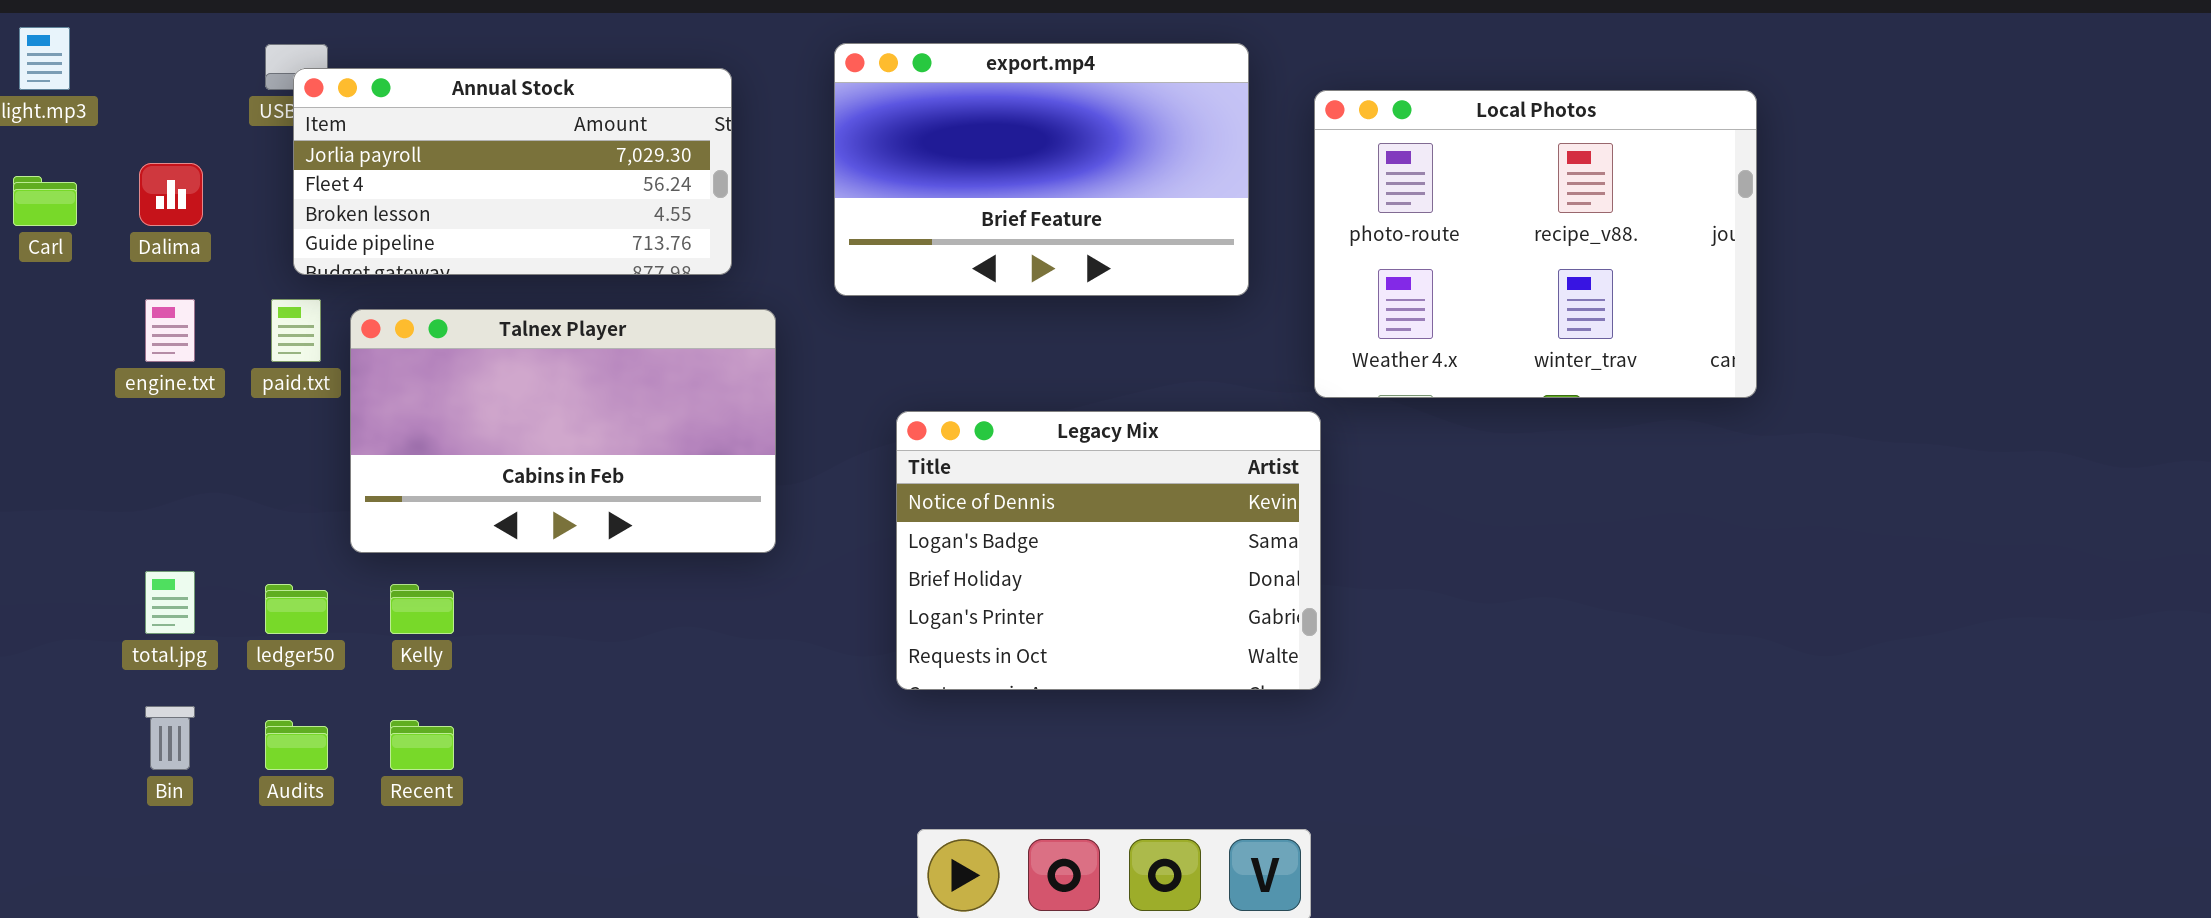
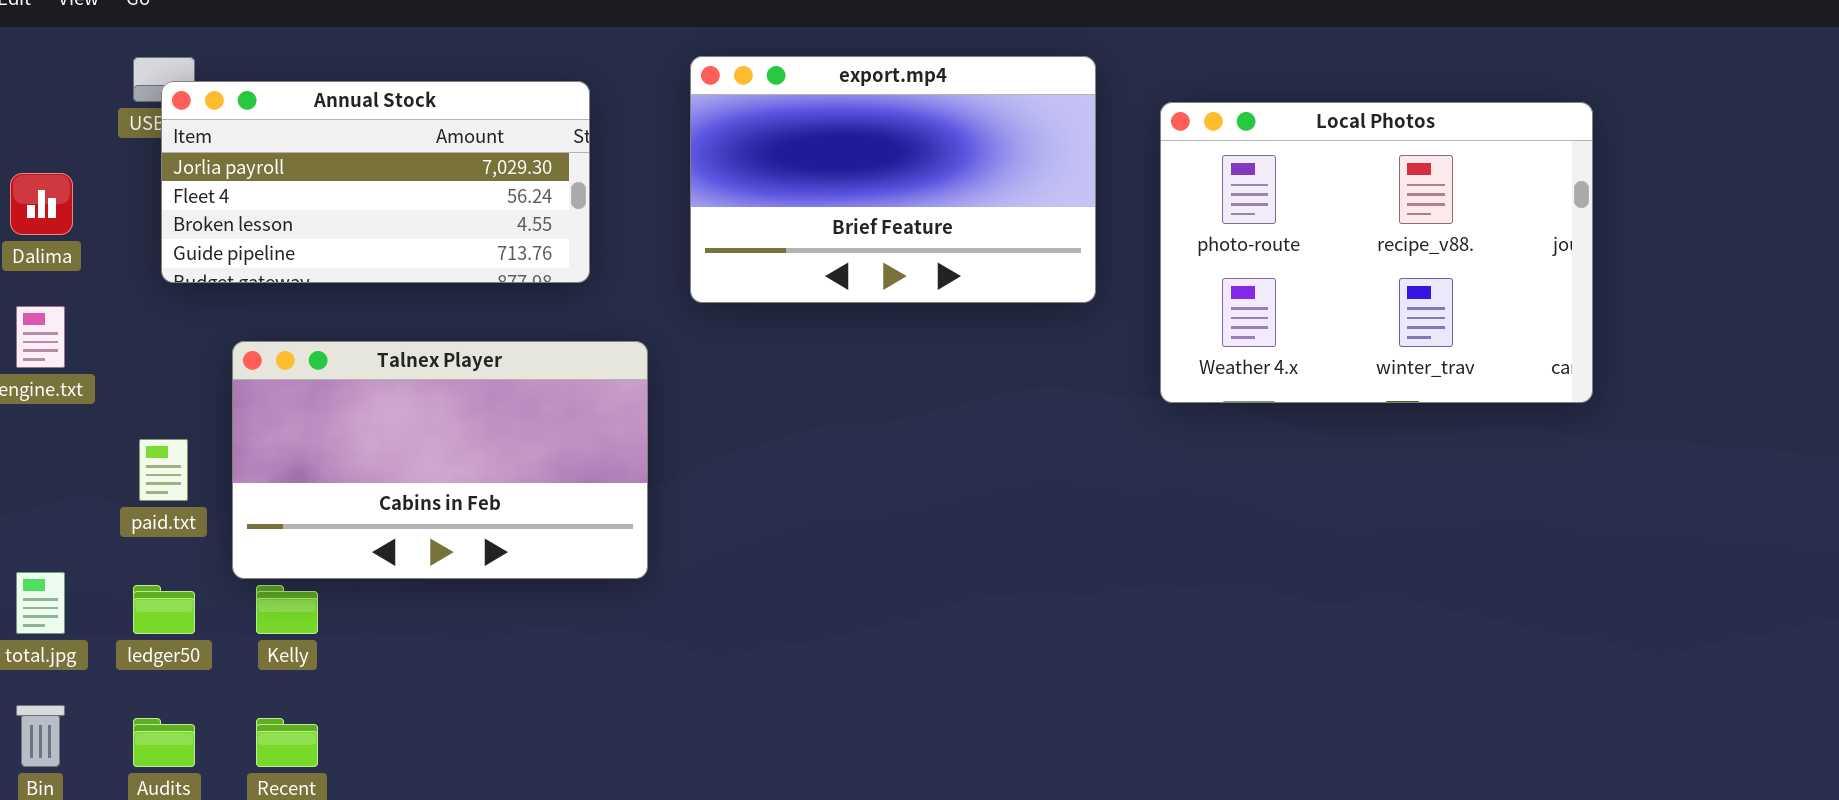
paid.txt: [271,299,321,362] -> [139,439,188,501], moved
Talnex Player: [350,309,776,553] -> [232,341,648,579], moved
Legacy Mix: [896,411,1321,690] -> none, closed

